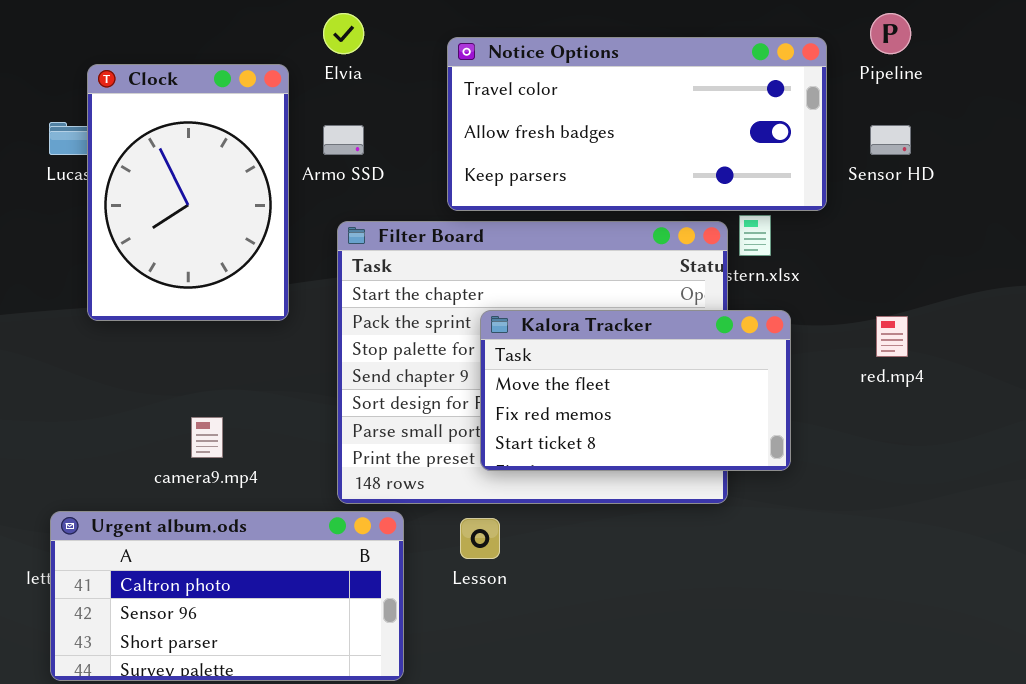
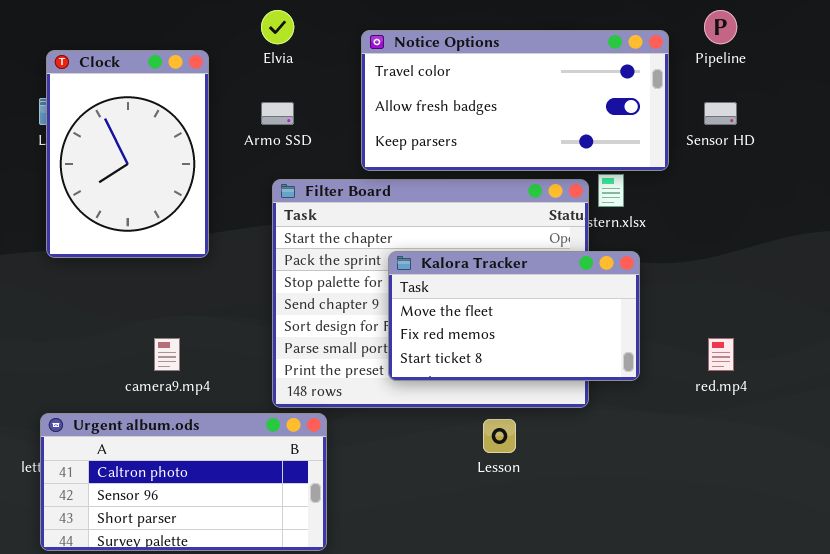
Clock: [87,64,289,321] -> [46,50,209,258], moved
red.mp4: [876,316,908,357] -> [708,338,734,371], moved
Lesson: [460,518,500,559] -> [483,419,516,453], moved

